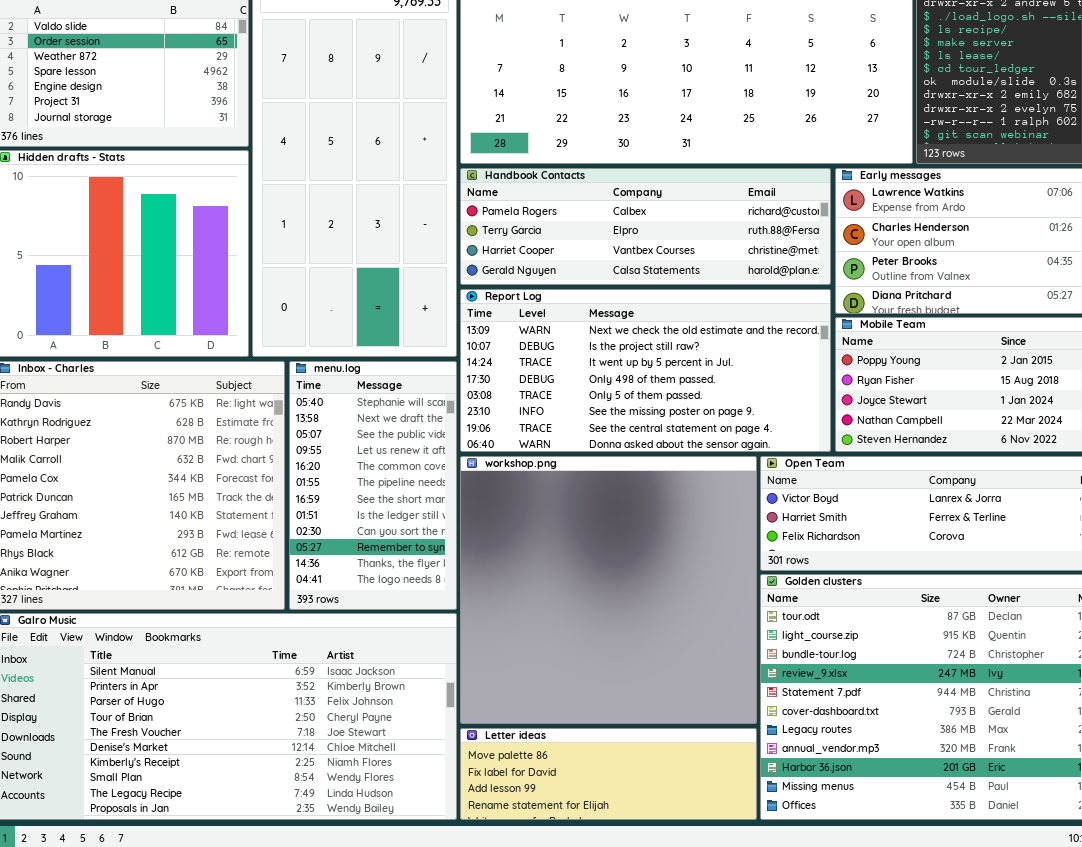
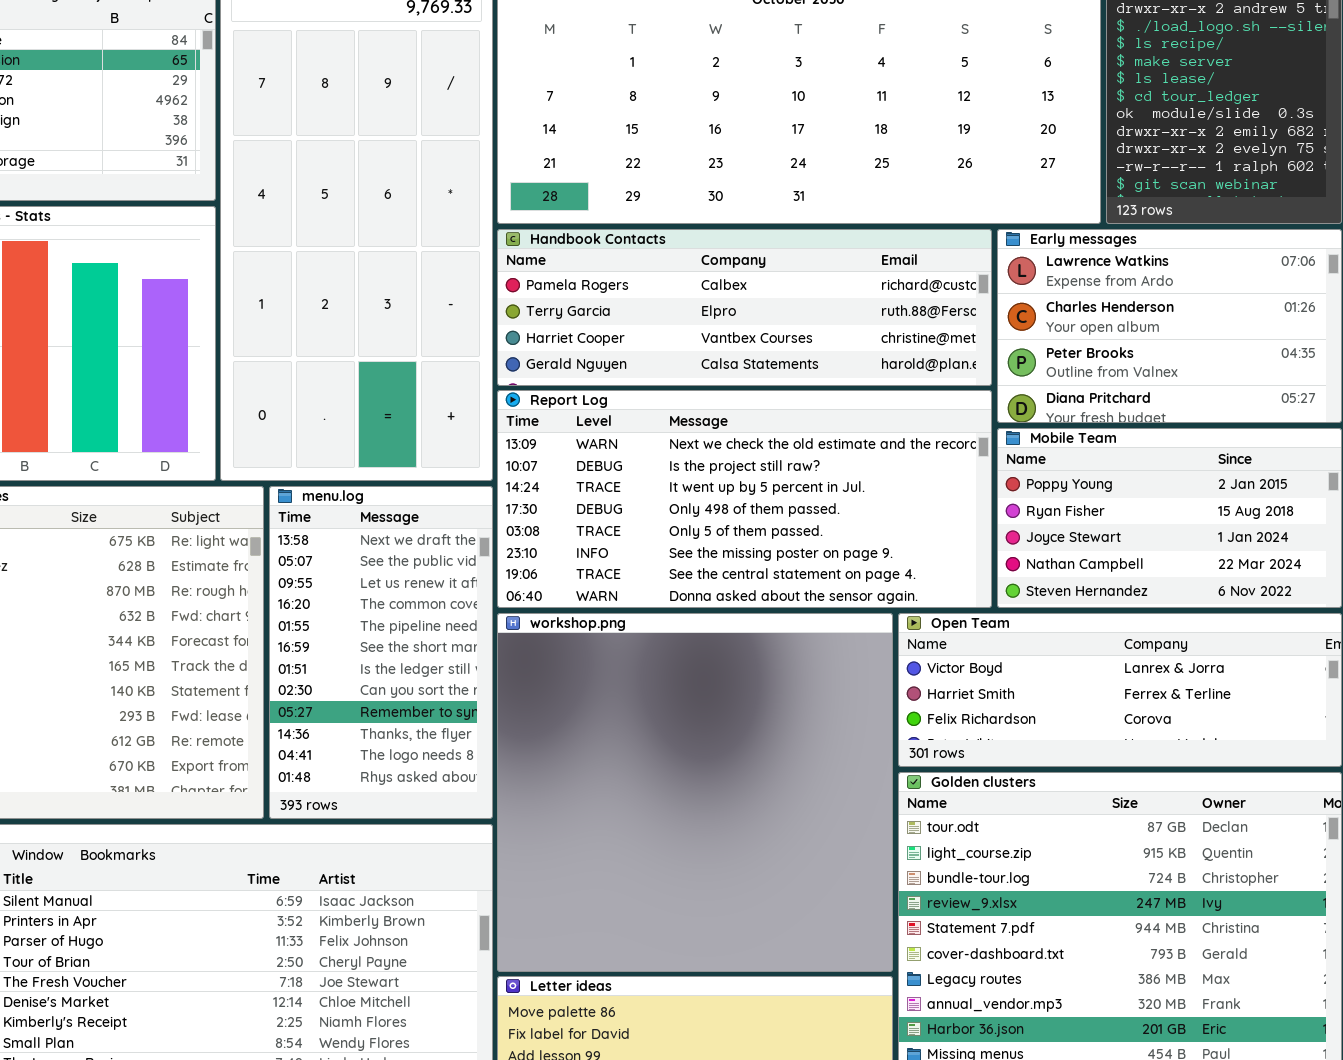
menu.log: [289,361,457,610] -> [269,486,493,819], scrolled down 1 row

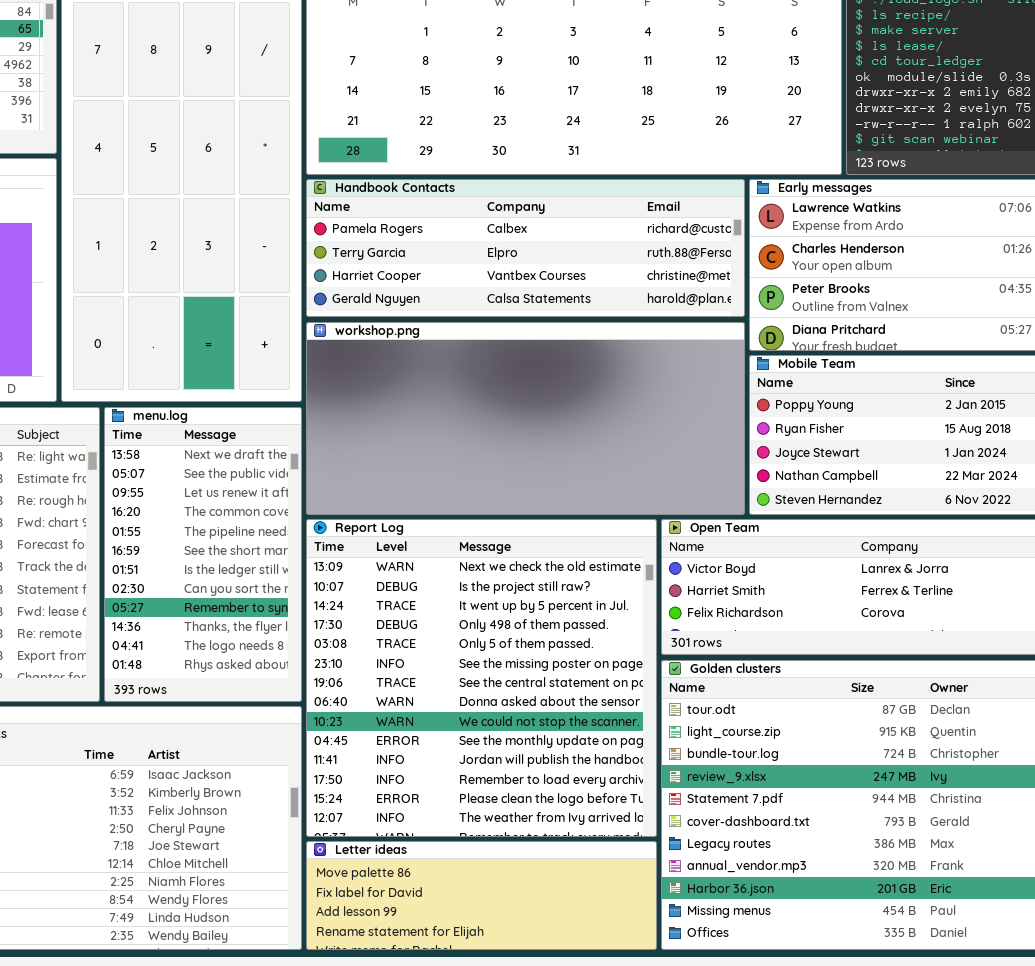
Report Log: [497,390,992,608] -> [306,519,657,837], moved, resized
workshop.png: [497,613,893,972] -> [306,322,745,515], moved, resized

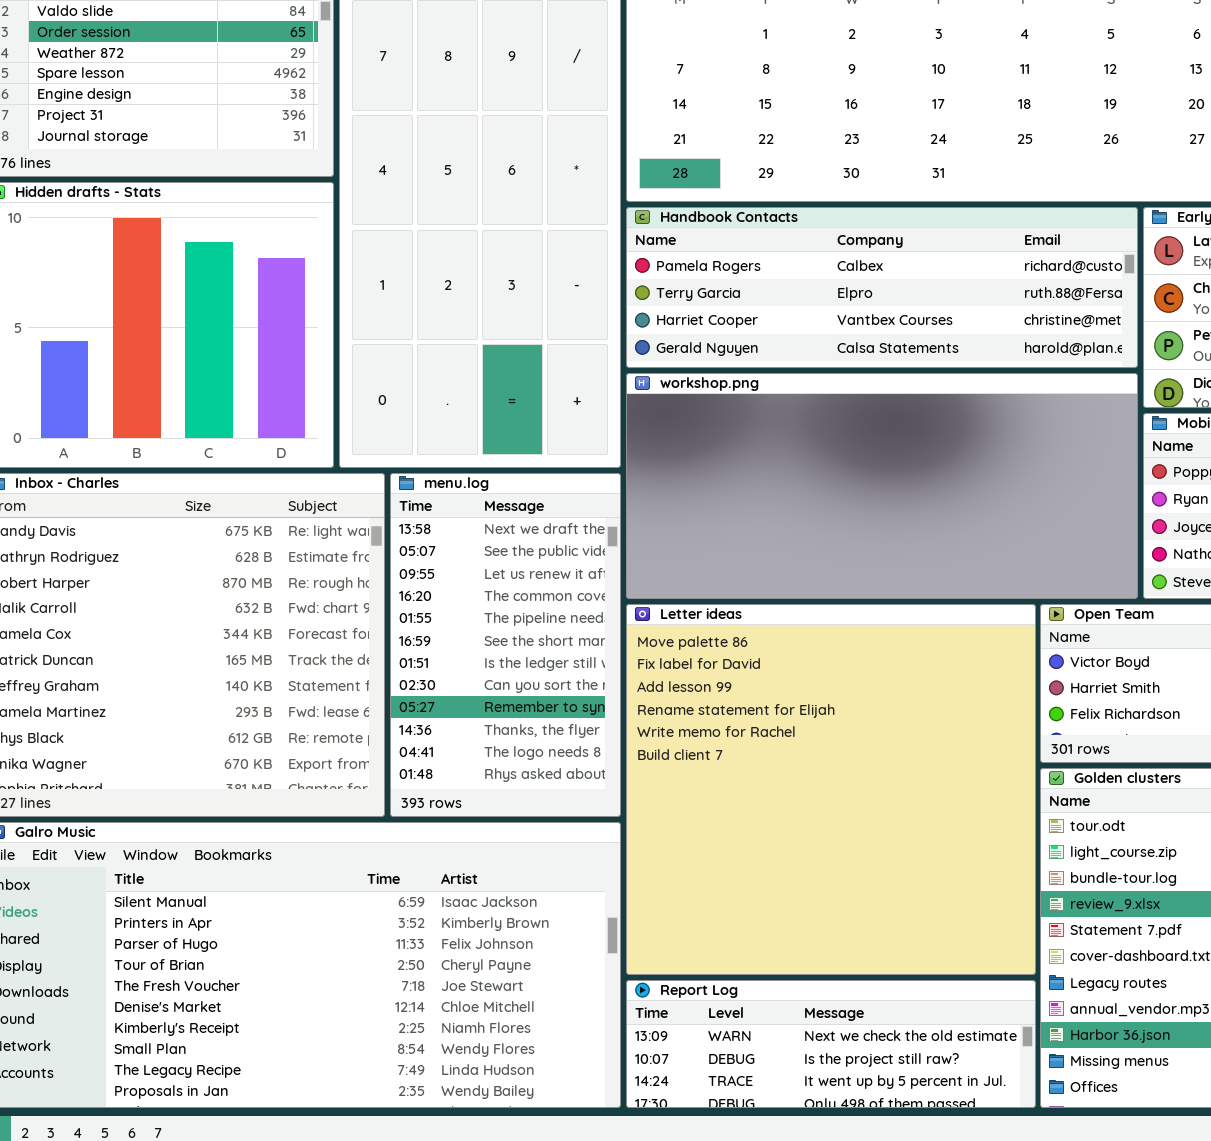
Report Log: [306,519,657,837] -> [626,980,1036,1108], moved, resized
Letter ideas: [306,841,657,950] -> [626,604,1036,975], moved, resized

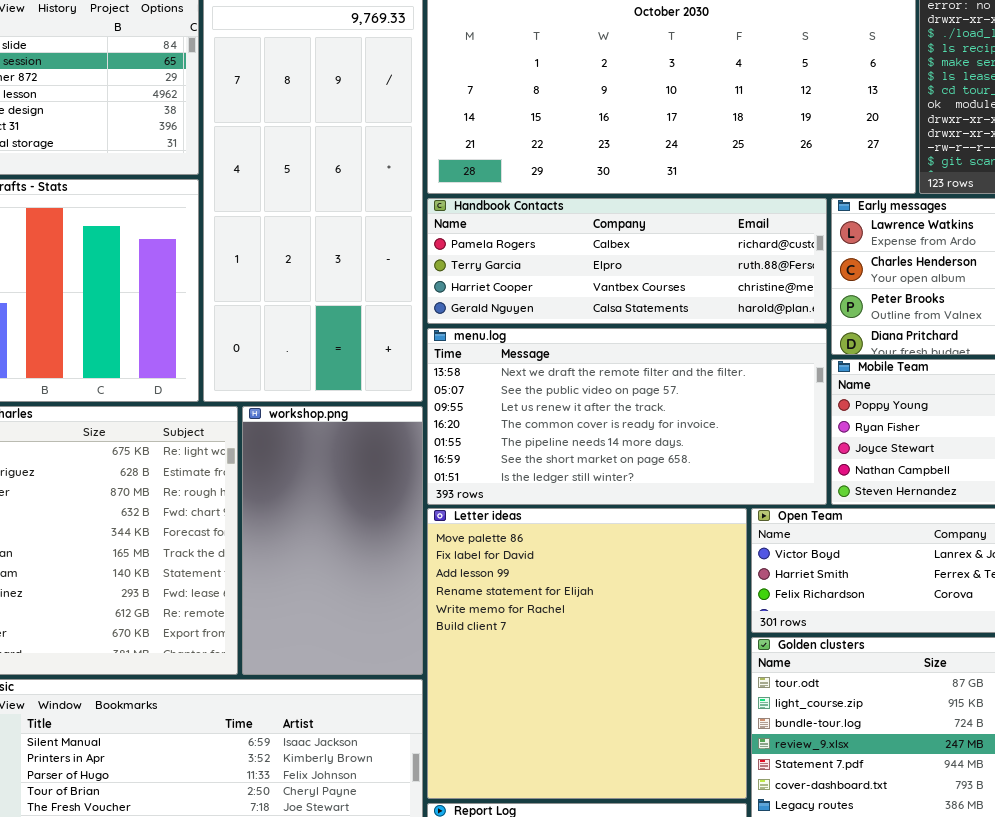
workshop.png: [626,373,1138,599] -> [242,406,423,675], moved, resized
menu.log: [390,473,621,817] -> [427,328,827,505], moved, resized

